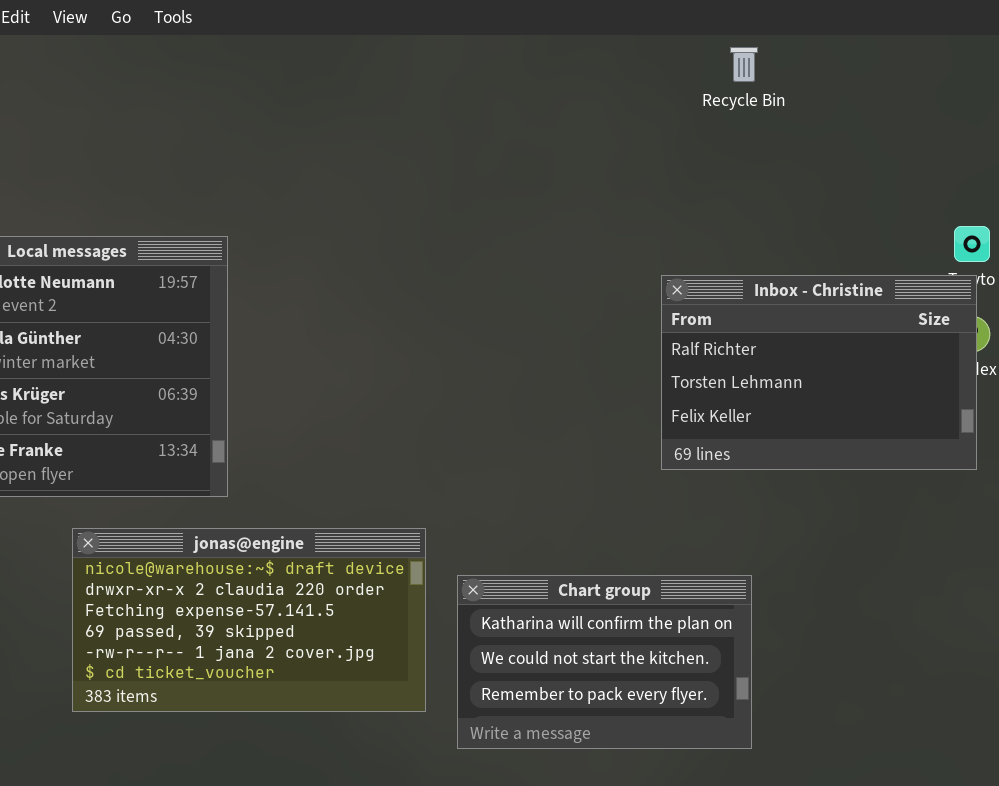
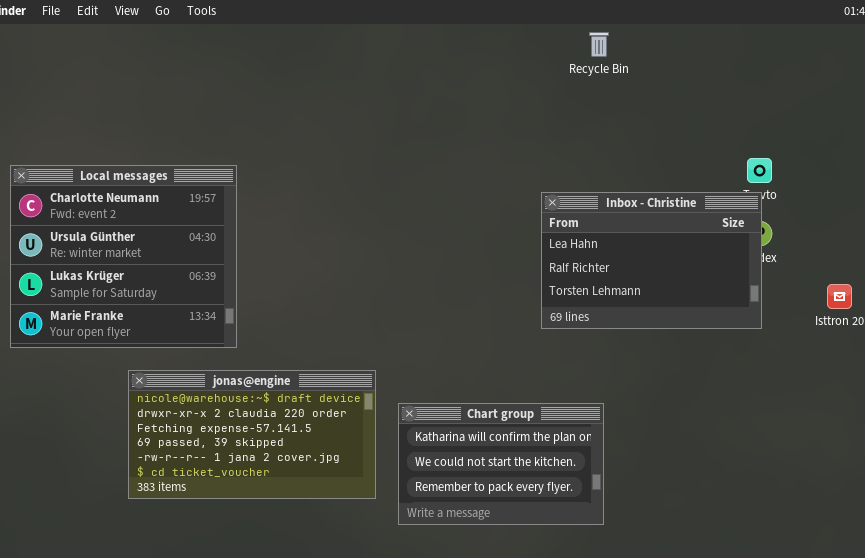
Inbox - Christine: [661,275,977,470] -> [541,192,762,329], scrolled up 1 row

